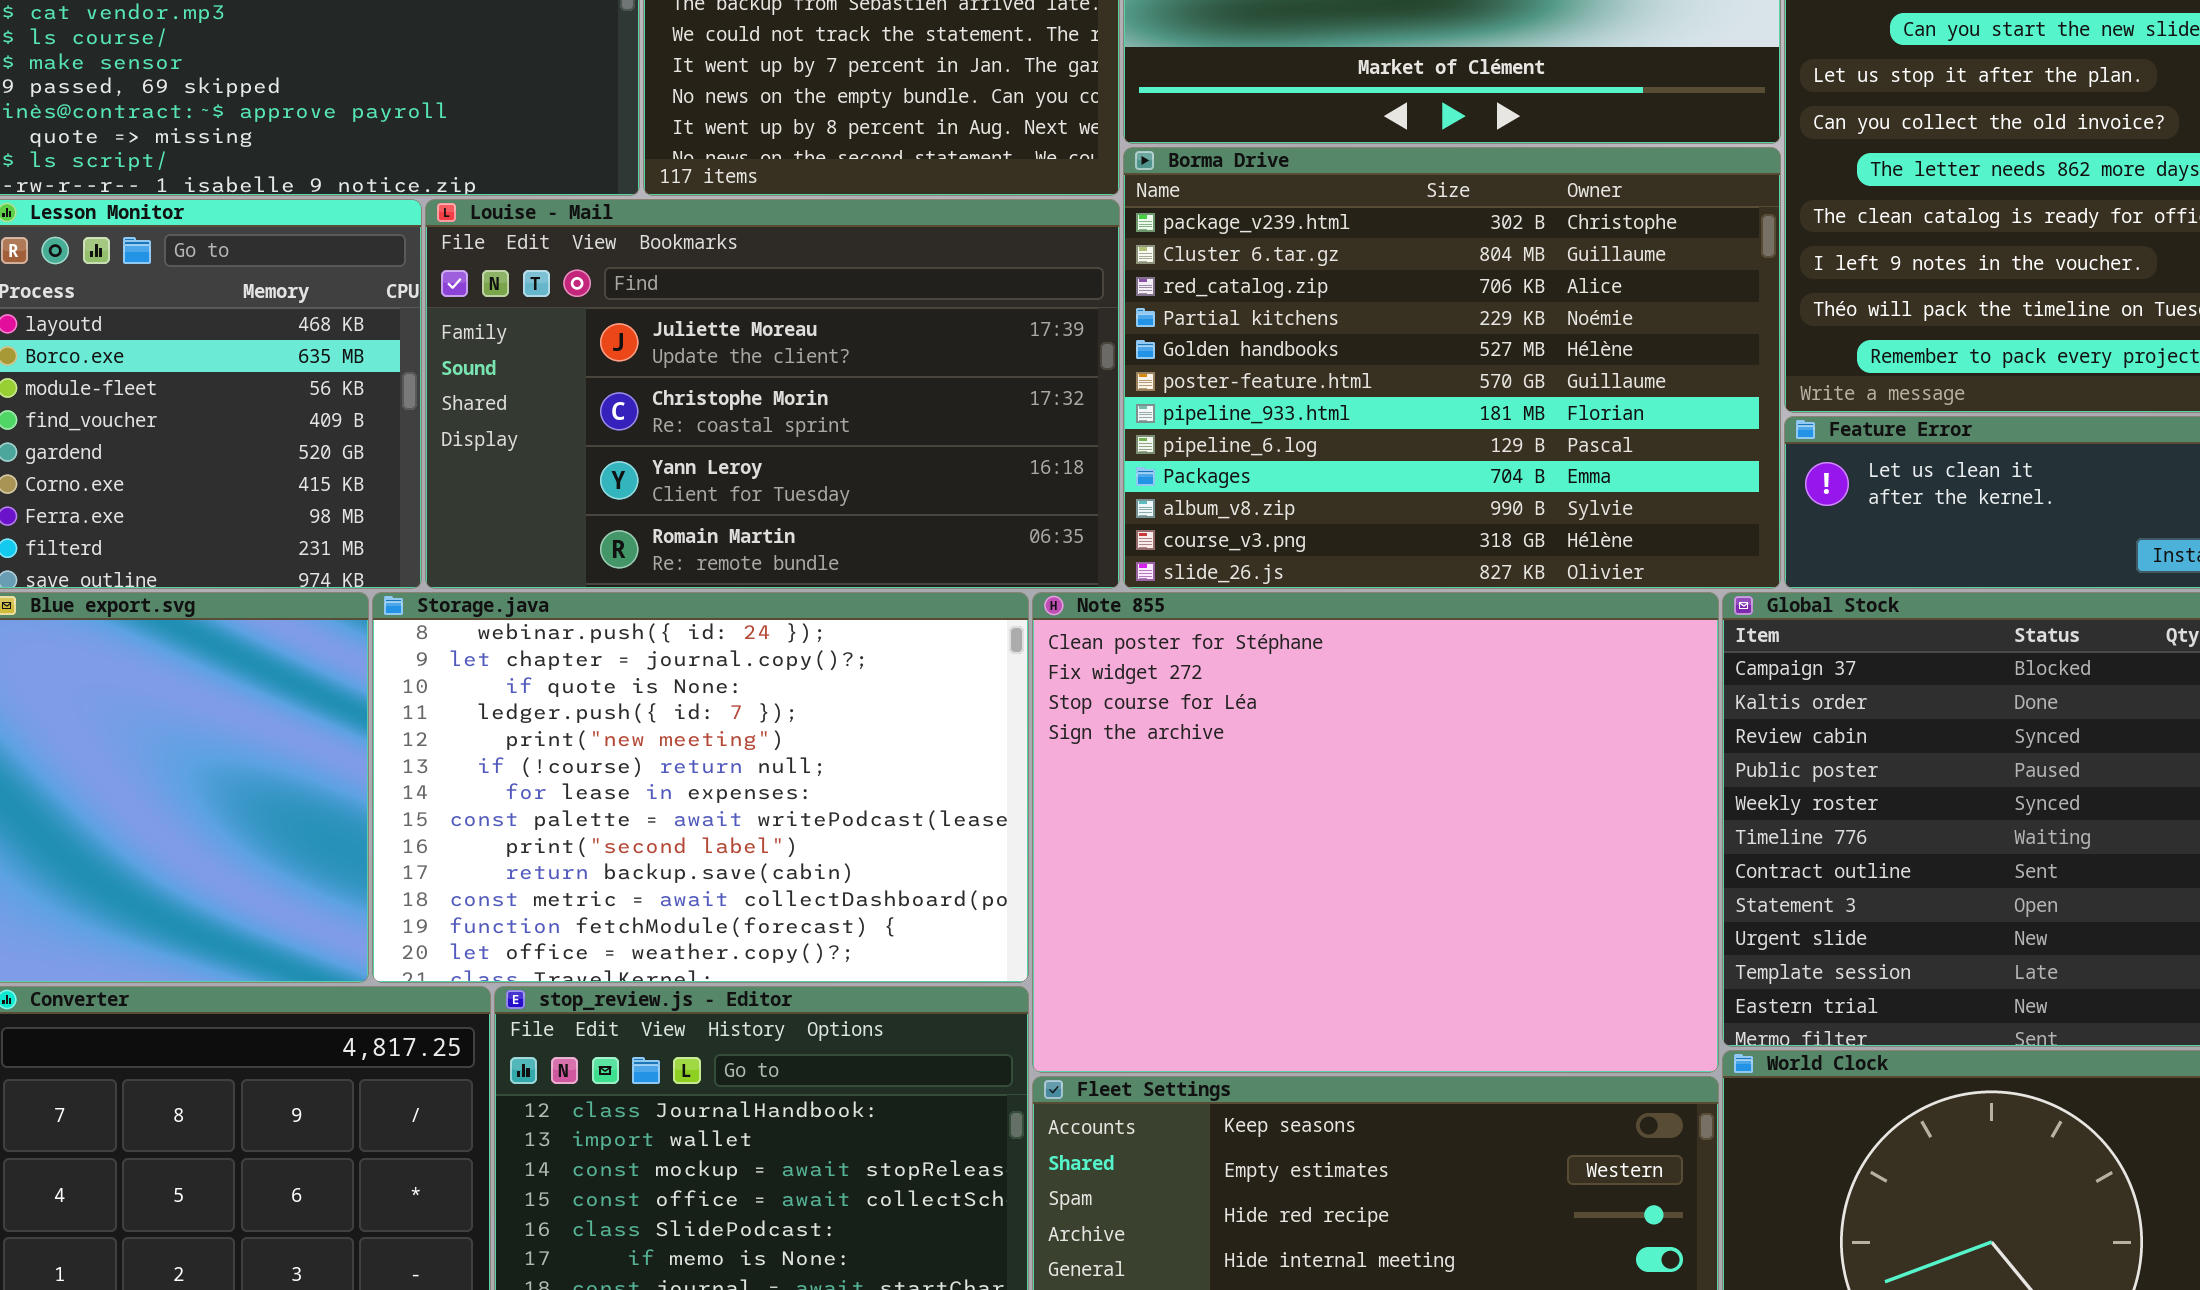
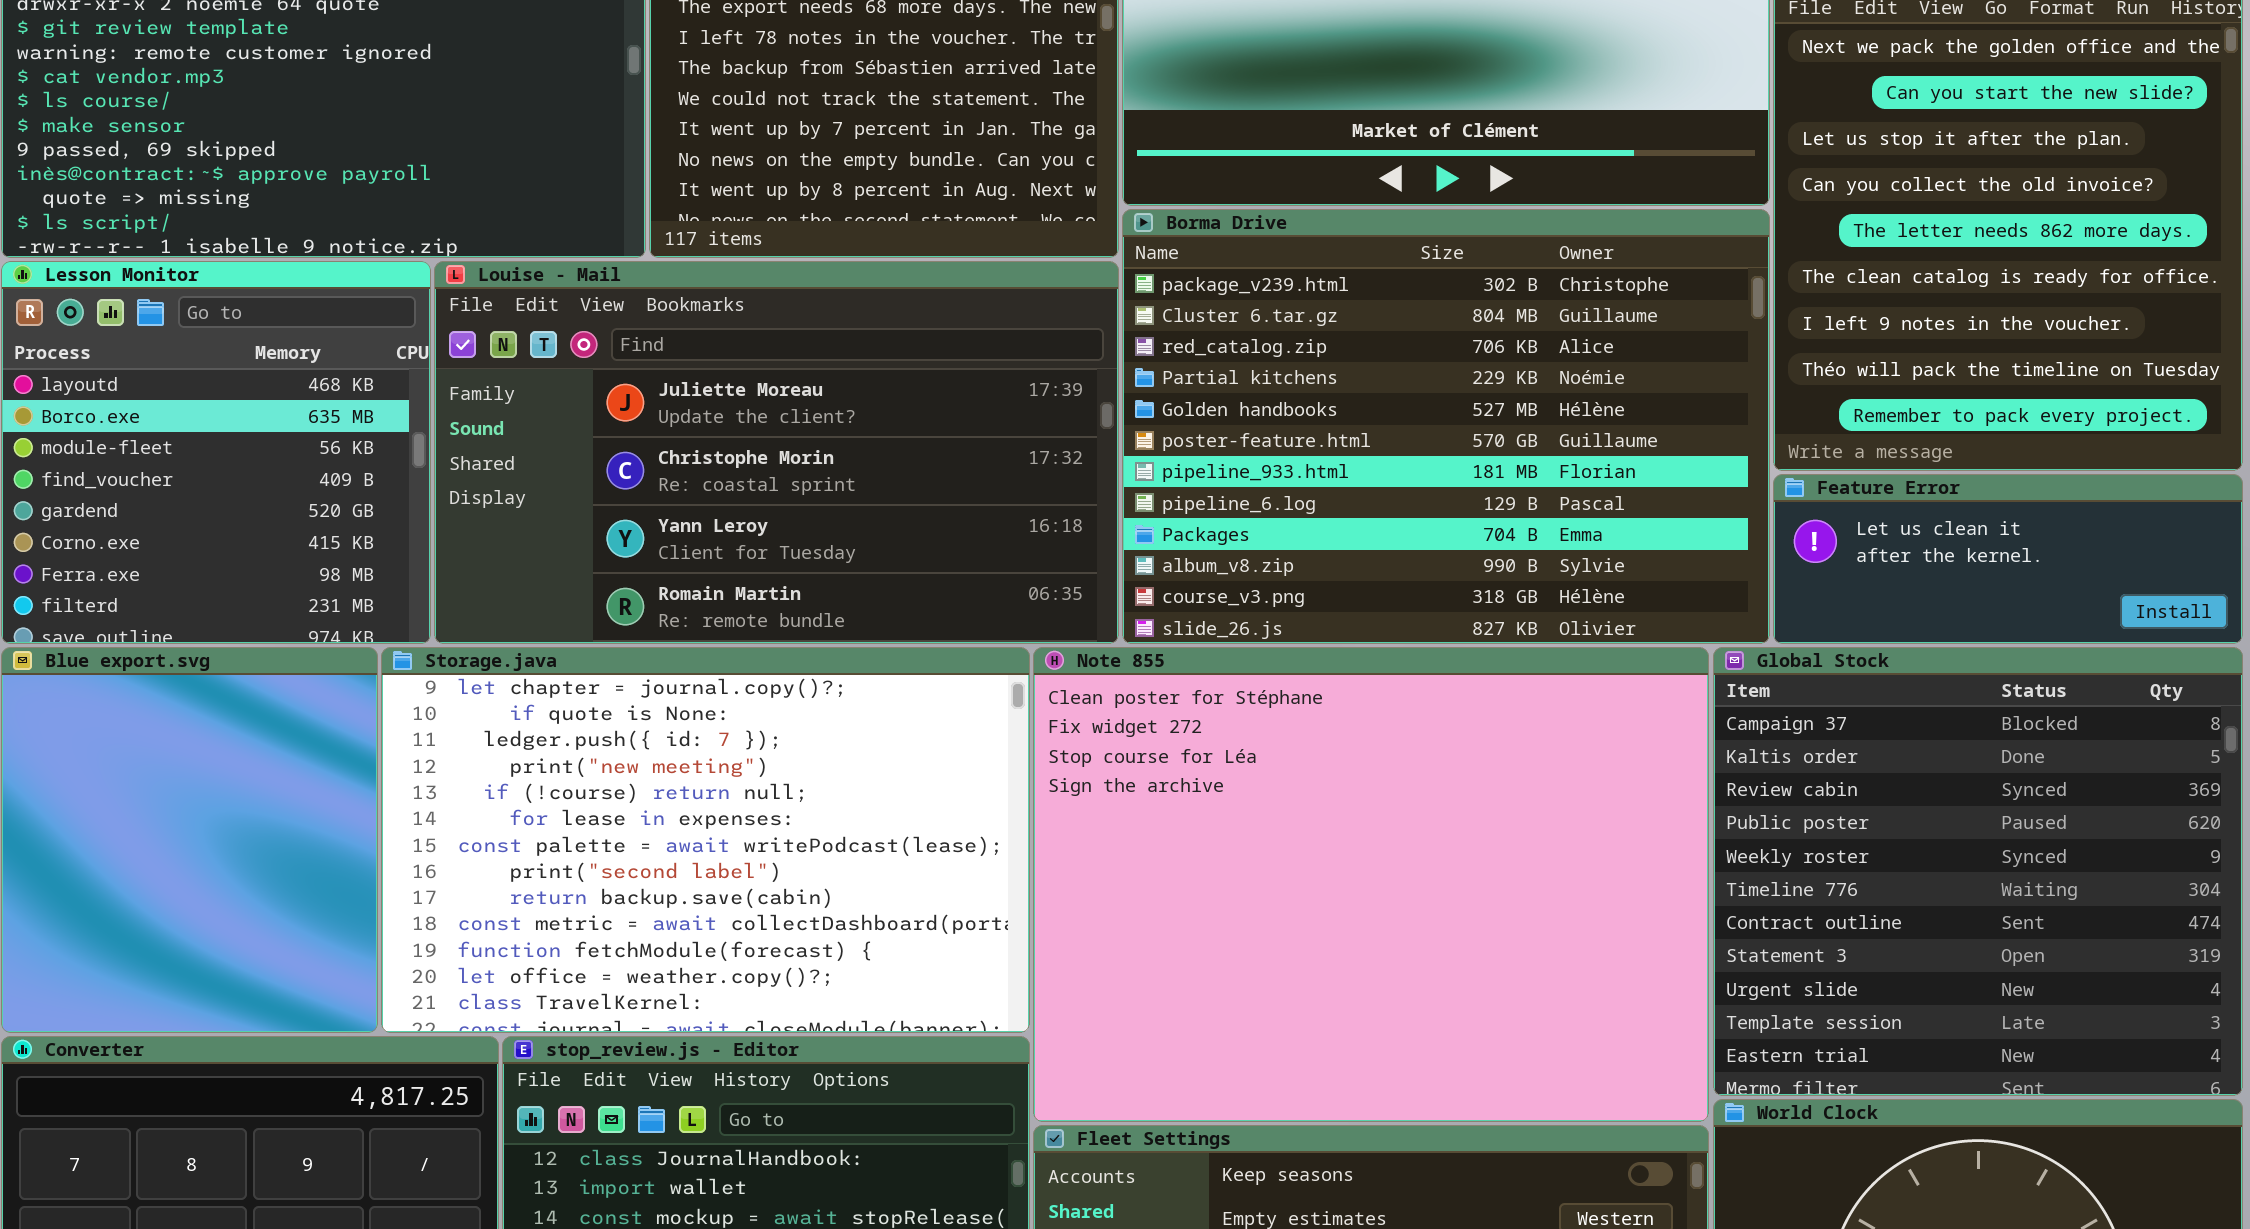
Storage.java: [372,592,1029,983] -> [381,647,1030,1033], scrolled down 1 row

